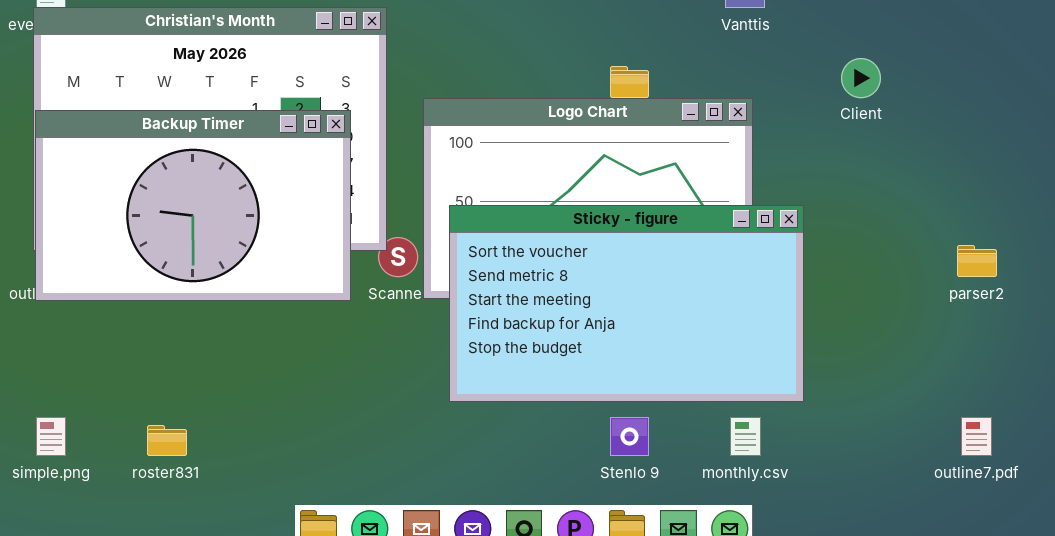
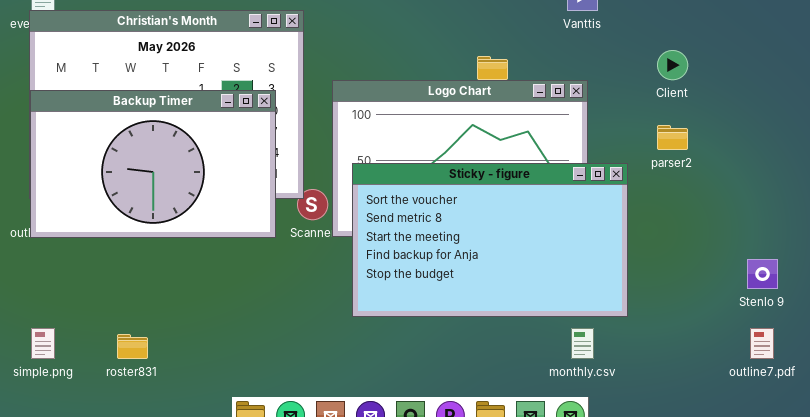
parser2: [957,245,997,277] -> [657,125,688,150], moved
Stenlo 9: [610,417,649,456] -> [747,259,778,289], moved

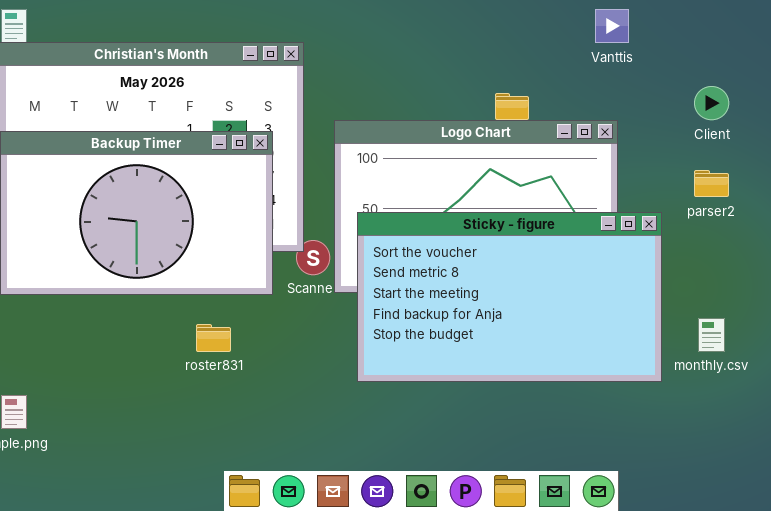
monthly.csv: [571,328,594,359] -> [698,318,725,352], moved
roster831: [117,334,148,359] -> [196,324,231,352], moved

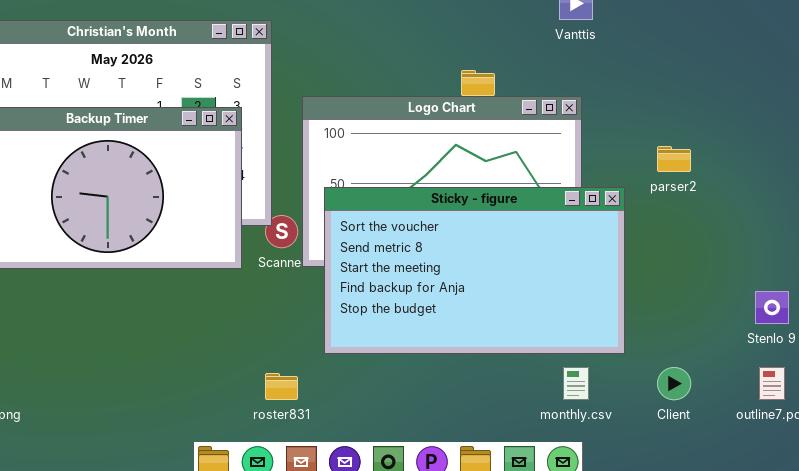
Client: [694,86,729,120] -> [657,367,691,400], moved
monthly.csv: [698,318,725,352] -> [563,367,589,400], moved
roster831: [196,324,231,352] -> [265,373,298,400], moved

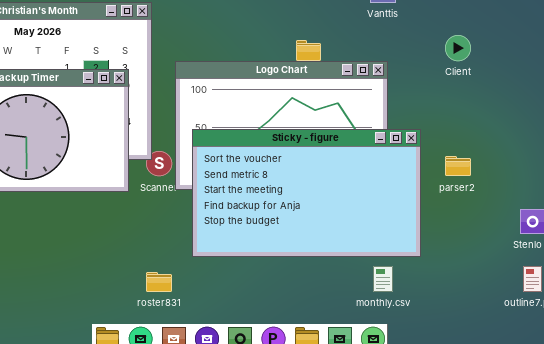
parser2: [657,146,691,172] -> [445,156,471,176], moved
Client: [657,367,691,400] -> [445,35,471,61], moved

